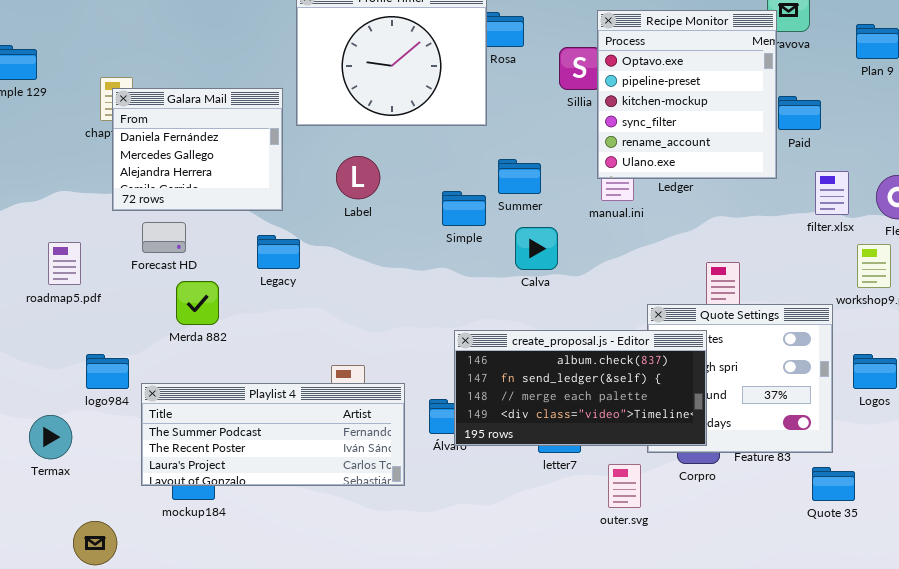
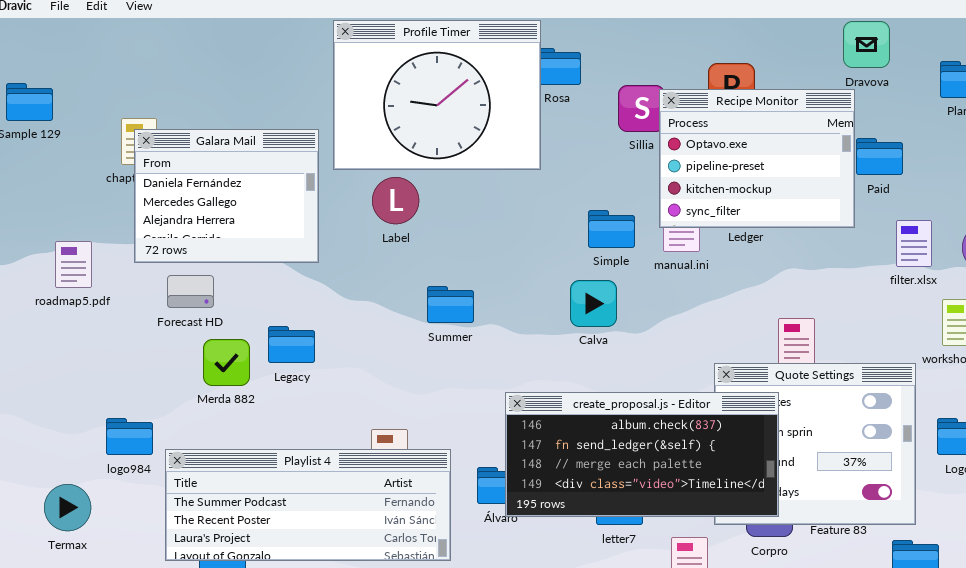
Recipe Monitor: [597,10,777,179] -> [659,89,855,228], resized
Label: [336,156,380,199] -> [372,177,419,224], moved
Summer: [498,159,541,194] -> [427,286,474,323], moved
Simple: [442,191,486,226] -> [588,210,635,248], moved
Legacy: [257,235,300,269] -> [268,326,315,363], moved
roadmap5.pdf: [48,242,81,285] -> [55,241,92,288], moved

